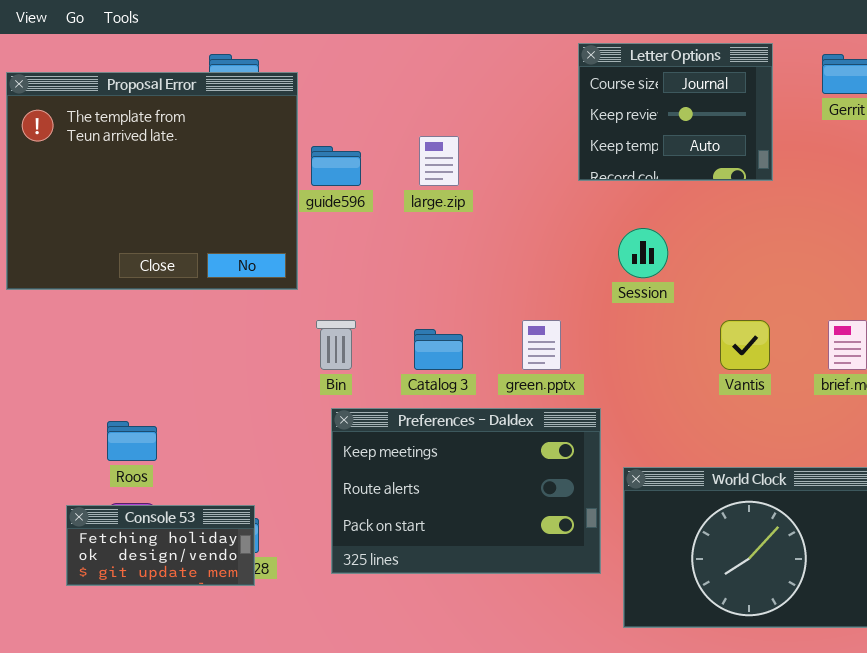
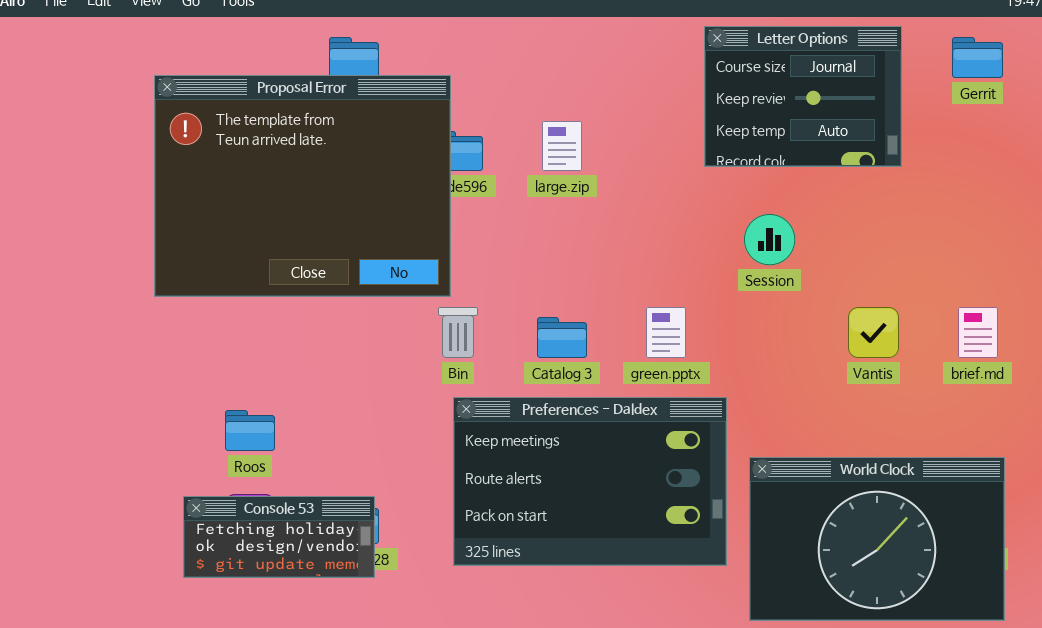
Proposal Error: [6,72,298,290] -> [154,75,451,297], moved

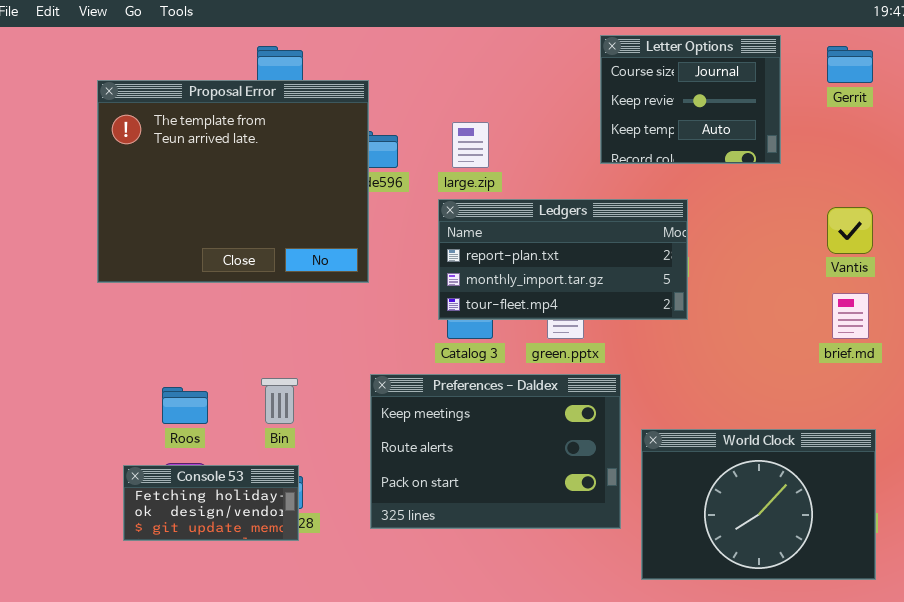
Ledgers: none -> [438,199,688,320], opened
Bin: [438,307,478,358] -> [261,378,298,424], moved
Vantis: [848,307,899,358] -> [827,207,873,254], moved

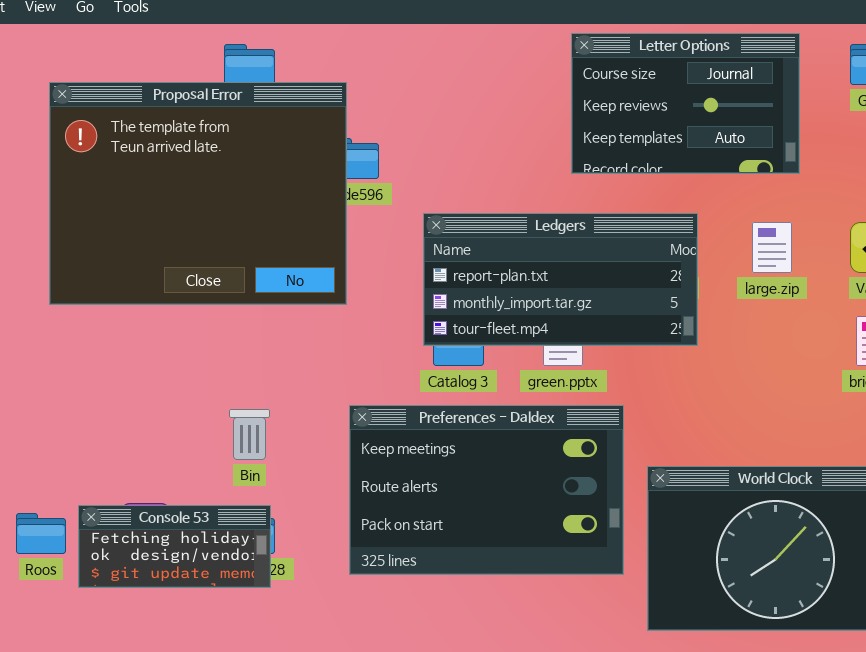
Letter Options: [600,35,781,164] -> [571,33,800,174], resized
large.zip: [452,122,489,168] -> [752,222,792,273], moved
Roos: [162,387,208,424] -> [16,513,66,554], moved

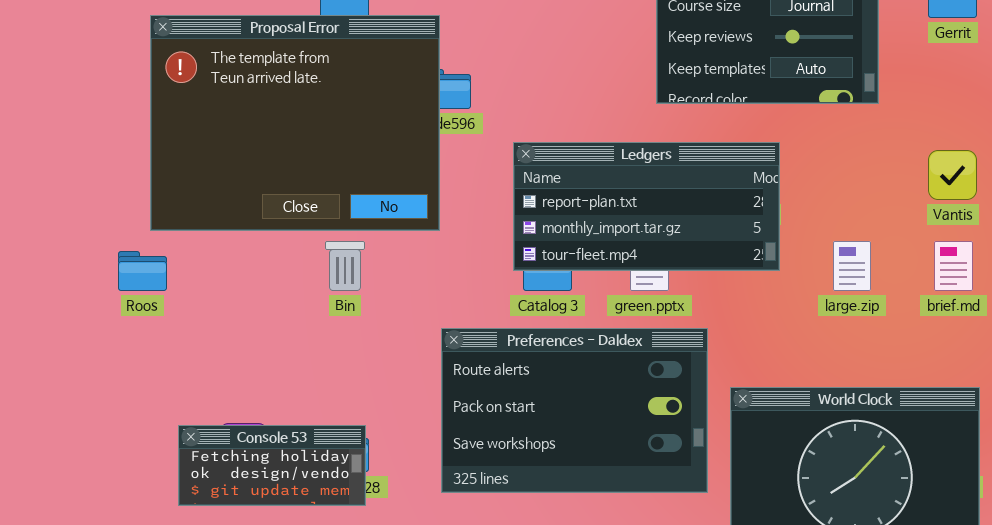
large.zip: [752,222,792,273] -> [833,241,871,291], moved
Preferences - Daldex: [349,405,624,575] -> [441,328,708,493], scrolled down 1 row
Bin: [229,409,270,460] -> [325,241,365,291], moved
Roos: [16,513,66,554] -> [118,251,167,291], moved

